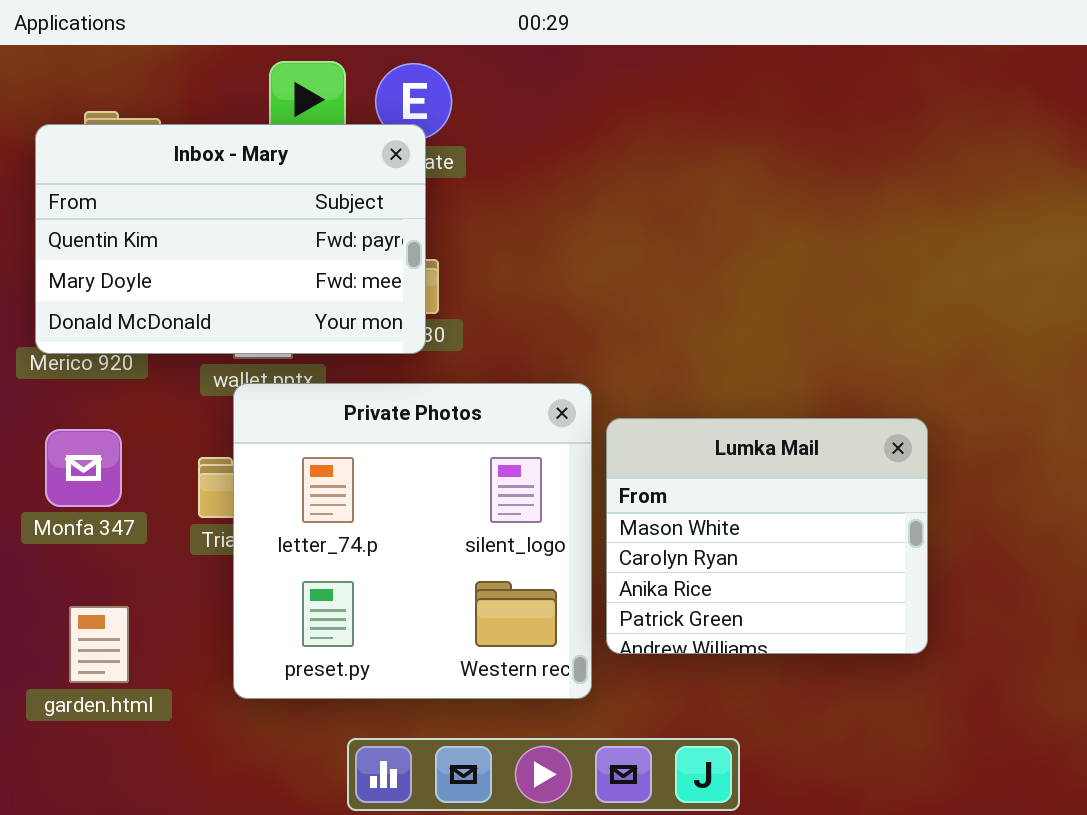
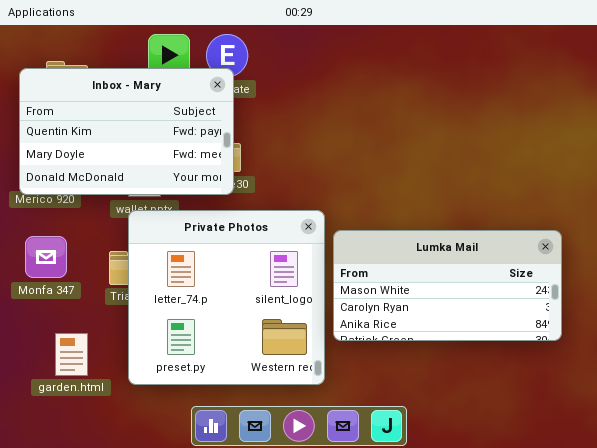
Lumka Mail: [606,418,928,654] -> [333,230,562,341], resized
garden.html: [69,606,129,683] -> [55,333,88,376], moved

